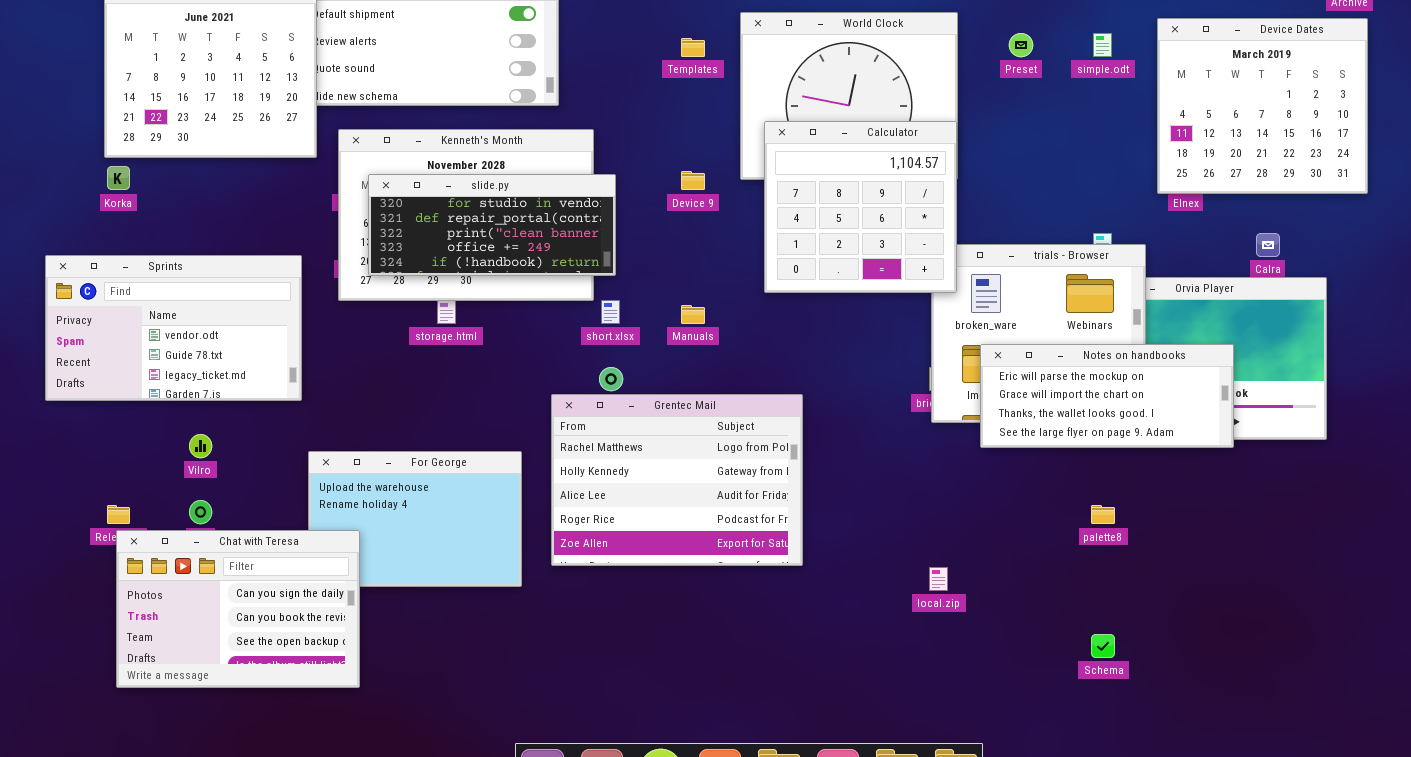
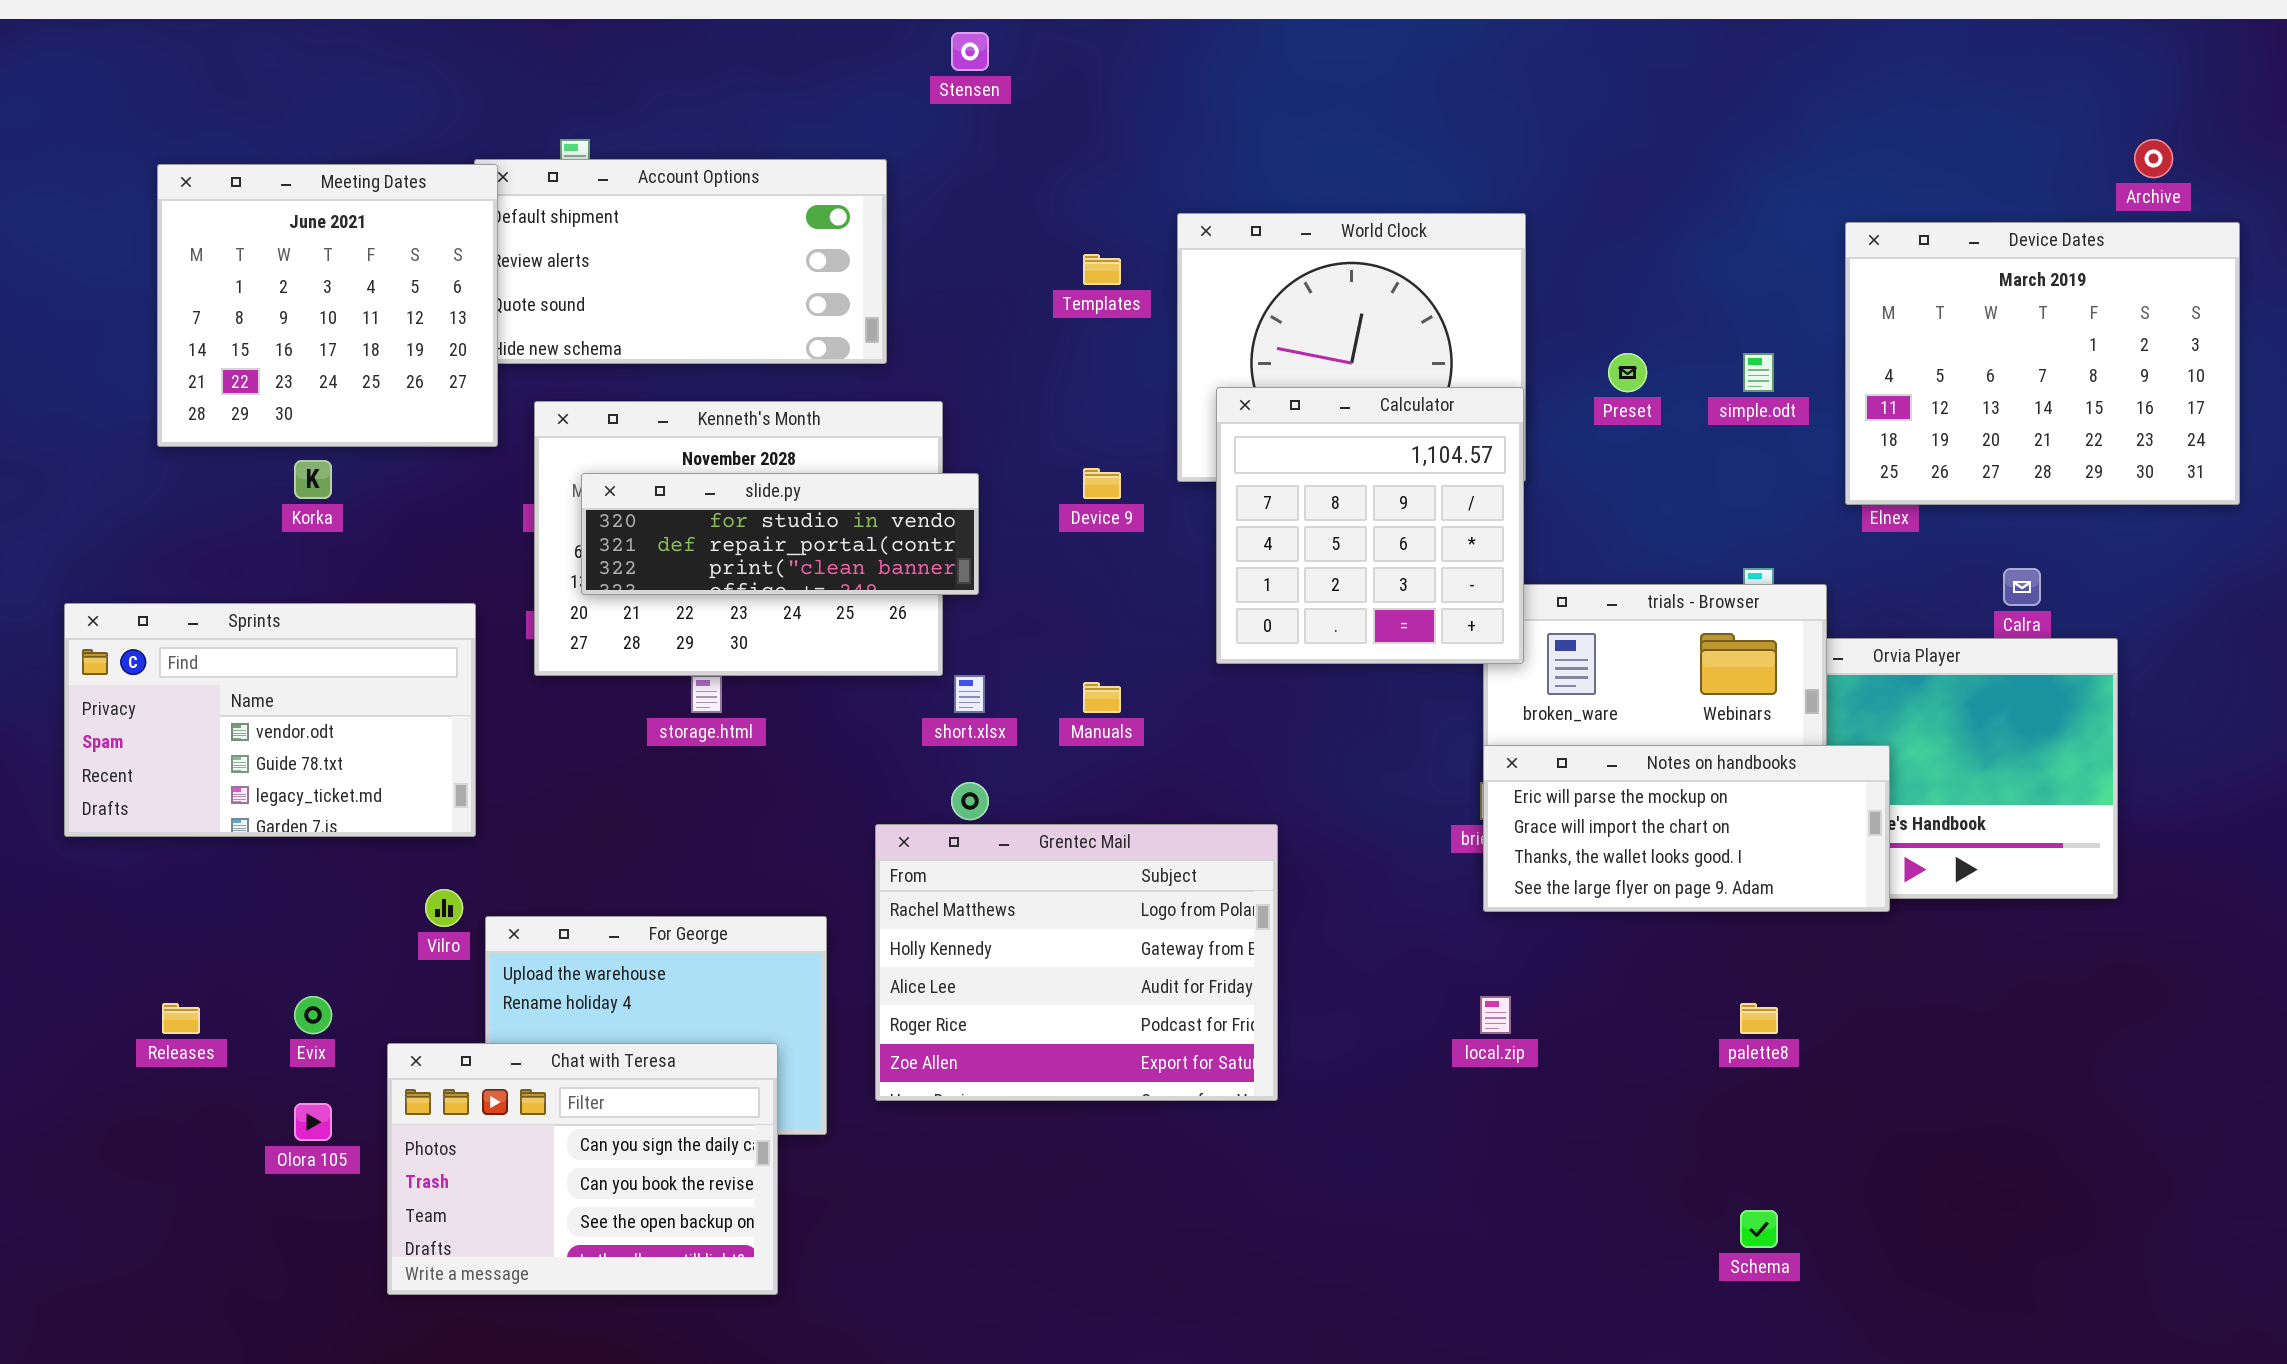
Device Dates: [1157,18,1368,194] -> [1845,222,2240,505], resized
Preset: [1009,33,1033,57] -> [1608,353,1647,392], moved
simple.odt: [1093,33,1112,57] -> [1743,353,1774,392], moved
Korka: [107,166,130,190] -> [294,460,332,499], moved
slide.py: [368,174,616,276] -> [581,473,979,595], resized
Notes on handbooks: [980,344,1234,448] -> [1483,745,1890,912], moved
Vilro: [189,434,212,458] -> [425,889,463,927], moved
Chat with Teresa: [116,530,360,688] -> [387,1043,778,1295], moved
local.zip: [929,567,948,591] -> [1480,996,1511,1034], moved

